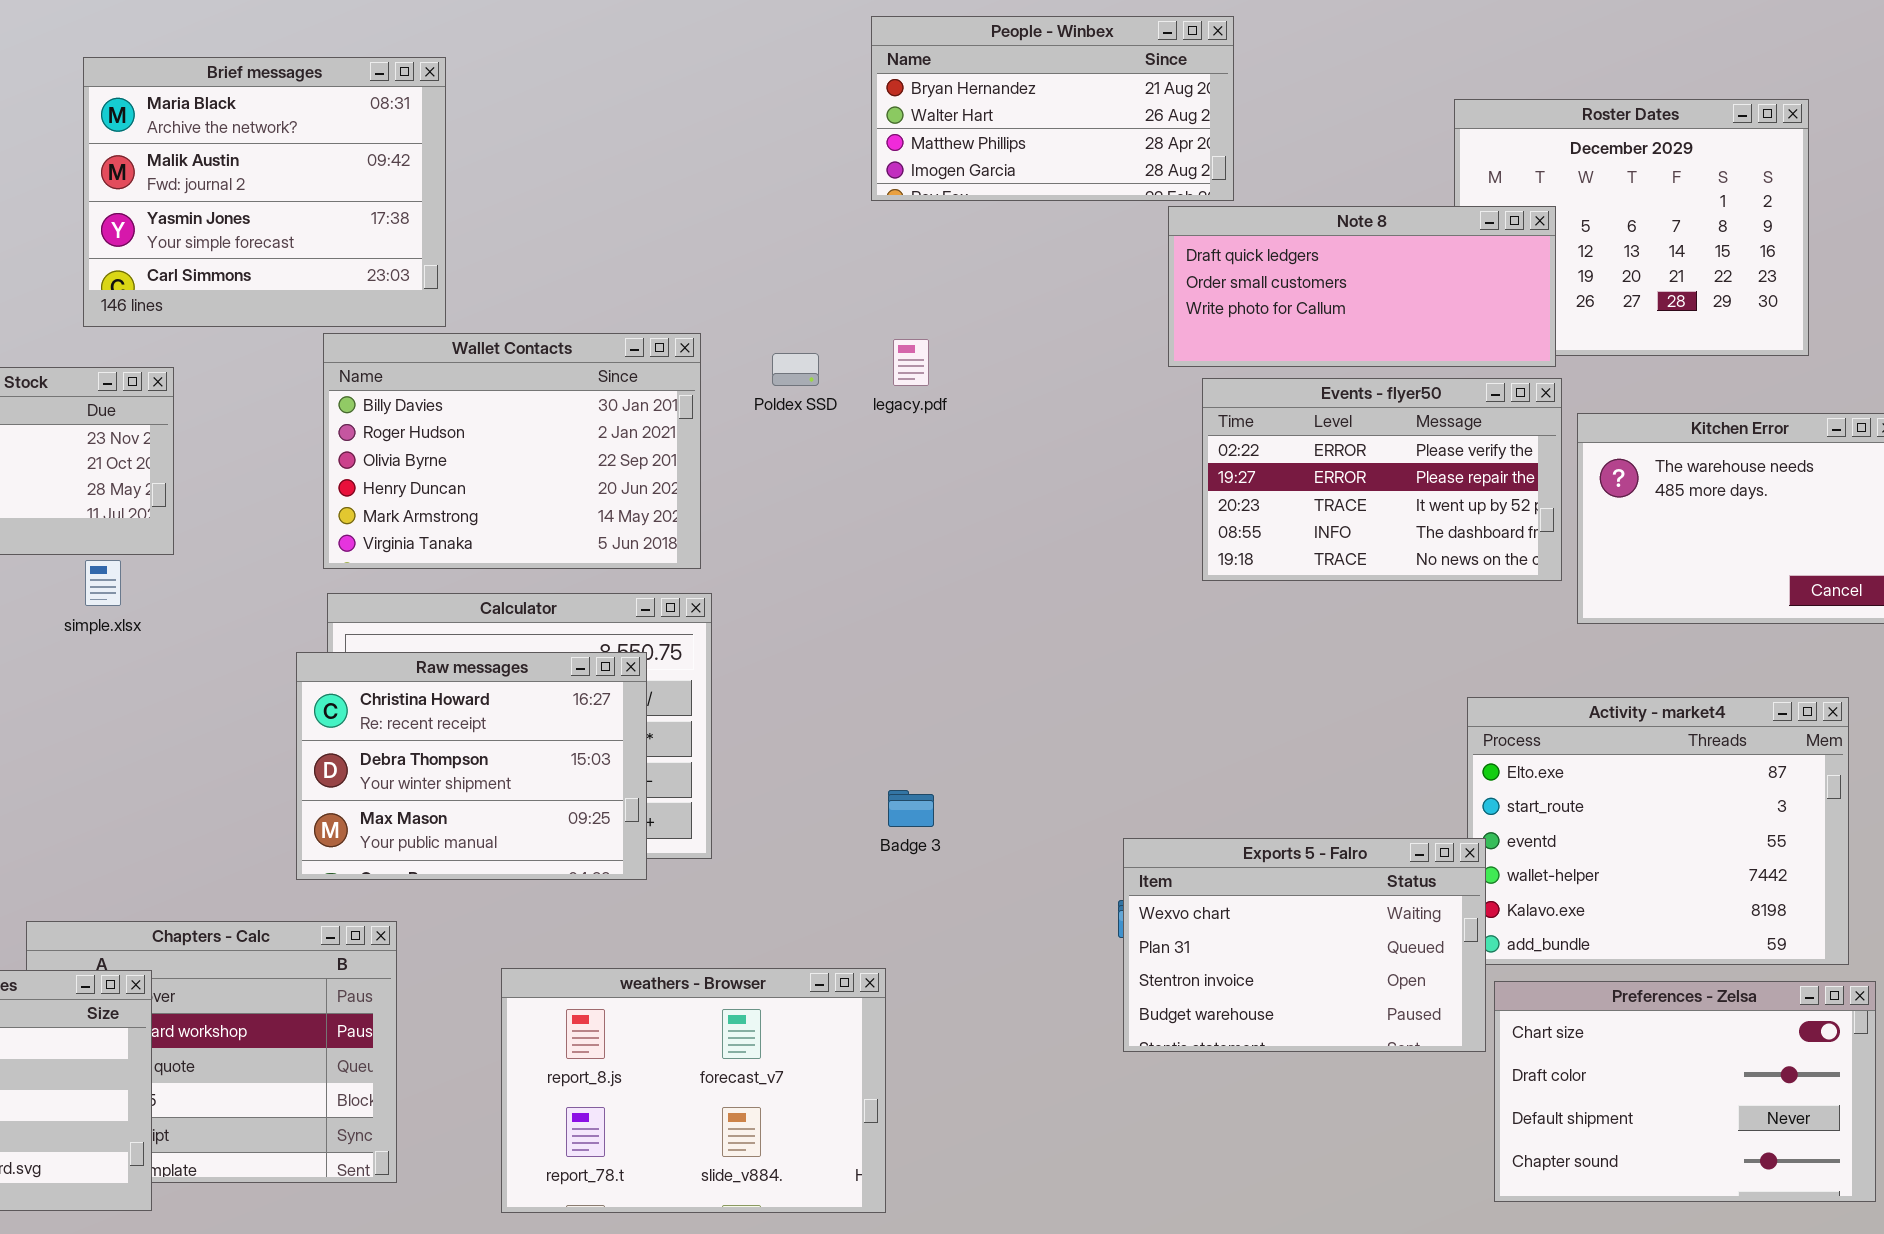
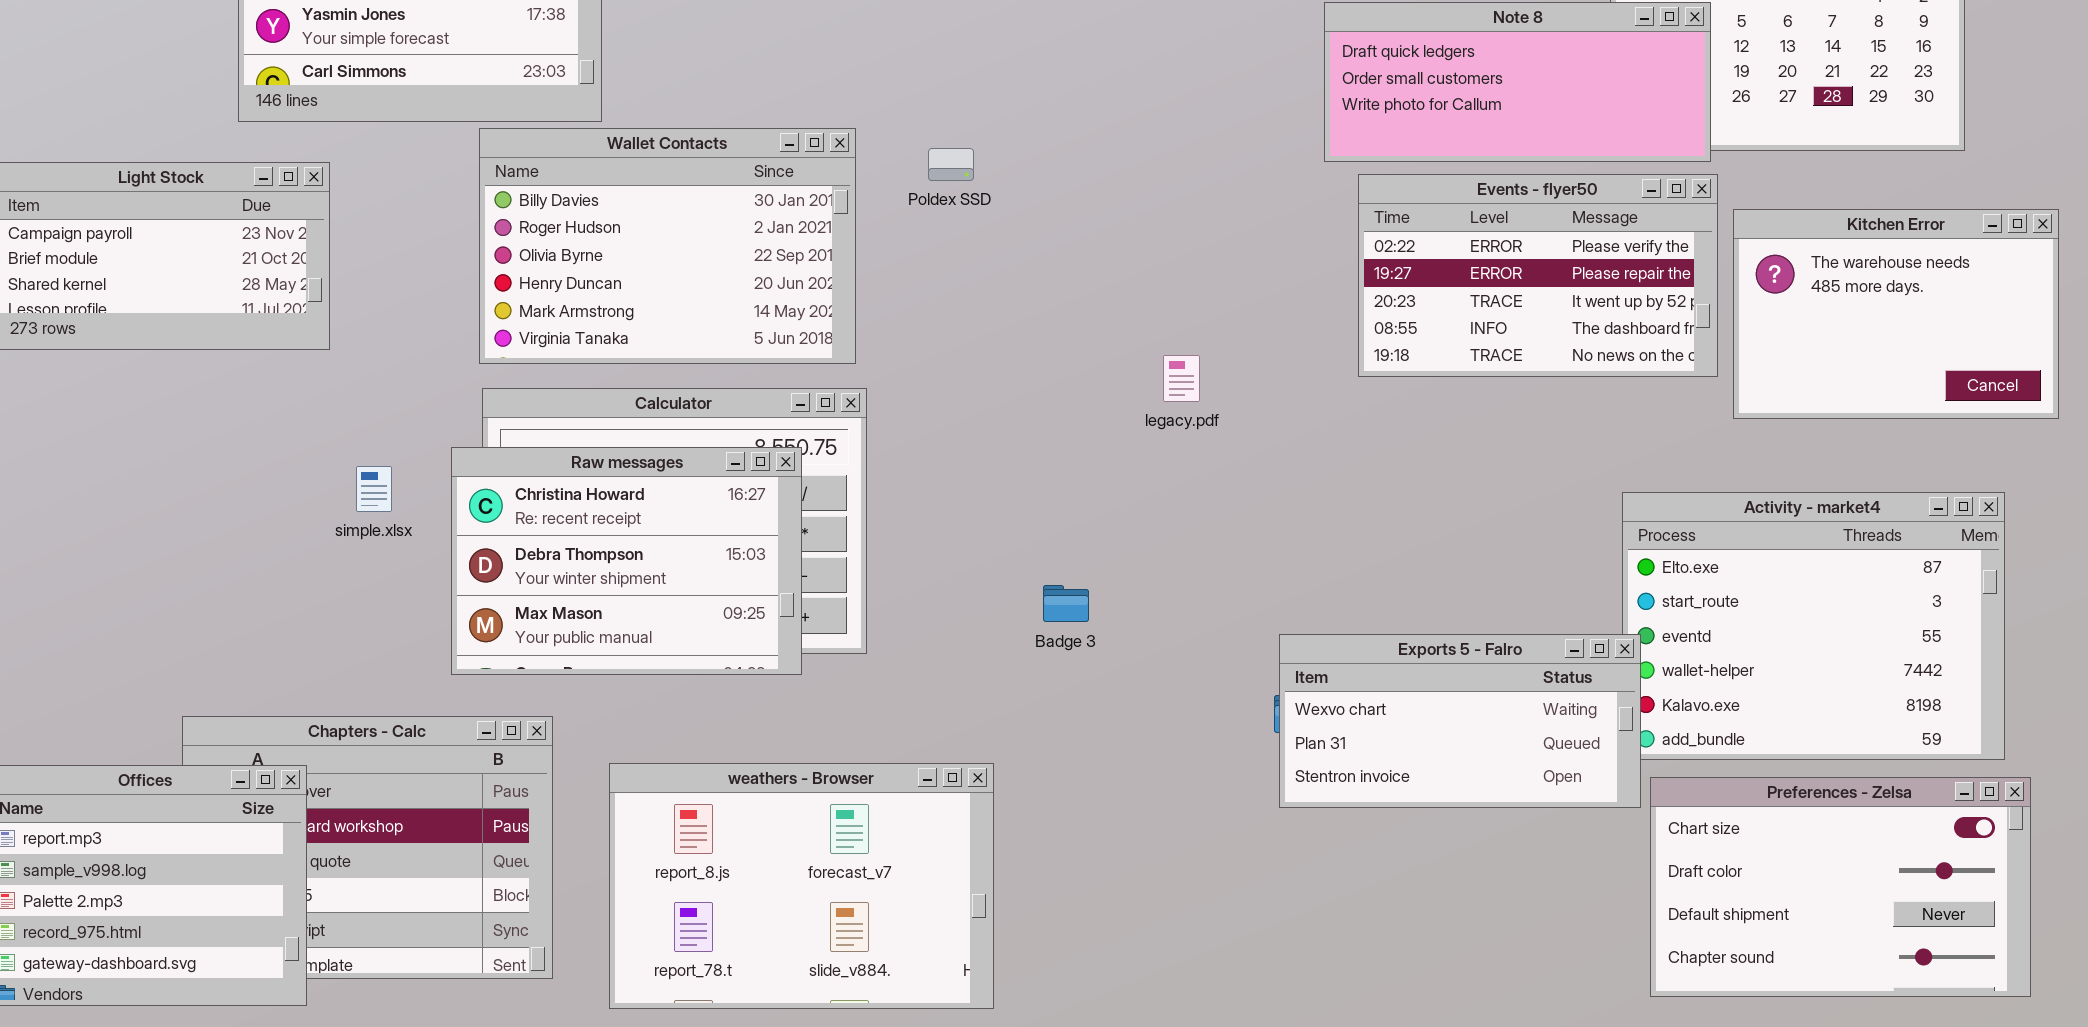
legacy.pdf: [893,339,929,386] -> [1163,355,1200,402], moved
simple.xlsx: [85,560,121,606] -> [356,466,392,512], moved
Exports 5 - Falro: [1123,838,1486,1052] -> [1279,634,1641,808], resized
weathers - Browser: [501,968,886,1213] -> [609,763,994,1009], moved

